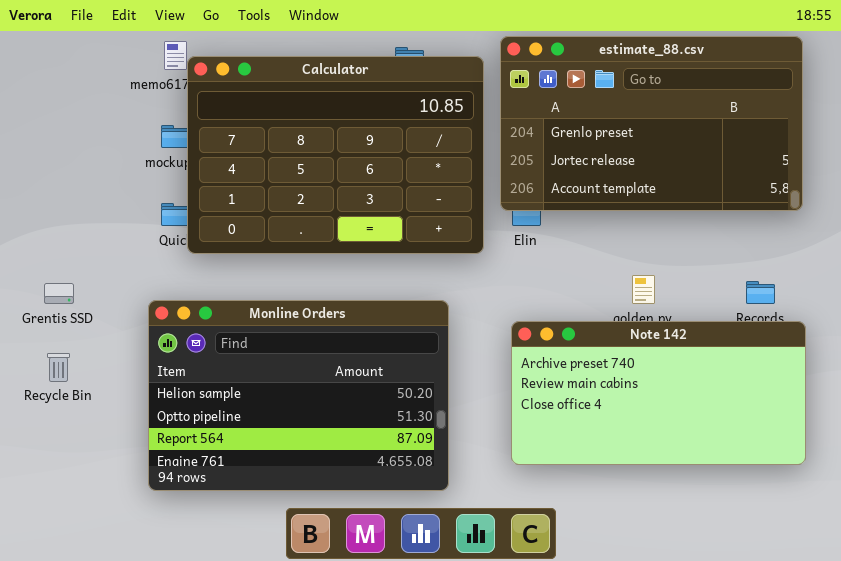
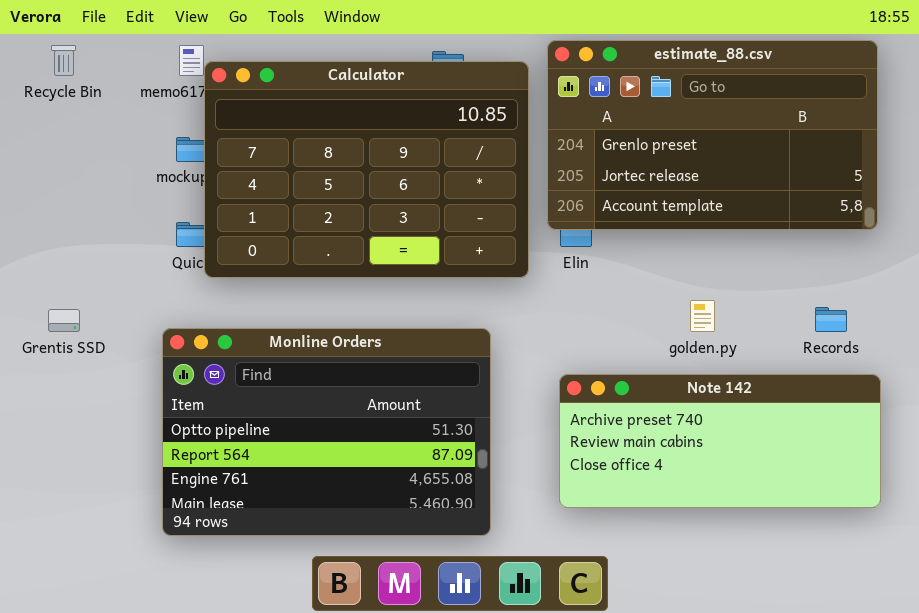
Monline Orders: [148,300,449,491] -> [162,328,491,536], scrolled down 1 row
Note 142: [511,321,806,465] -> [559,374,881,508], resized
Recycle Bin: [47,353,70,382] -> [51,45,76,76], moved

